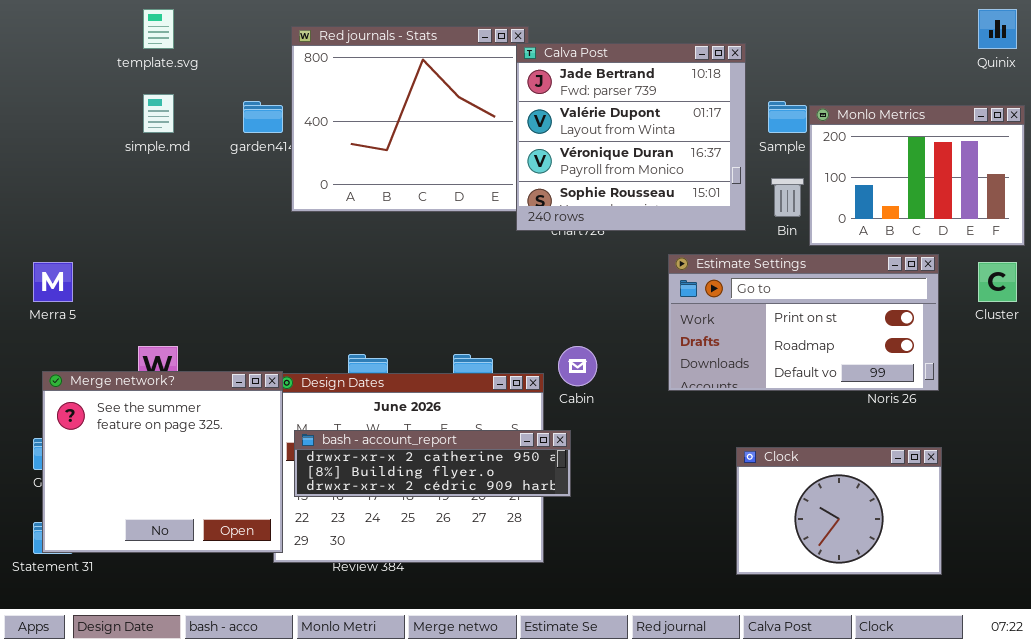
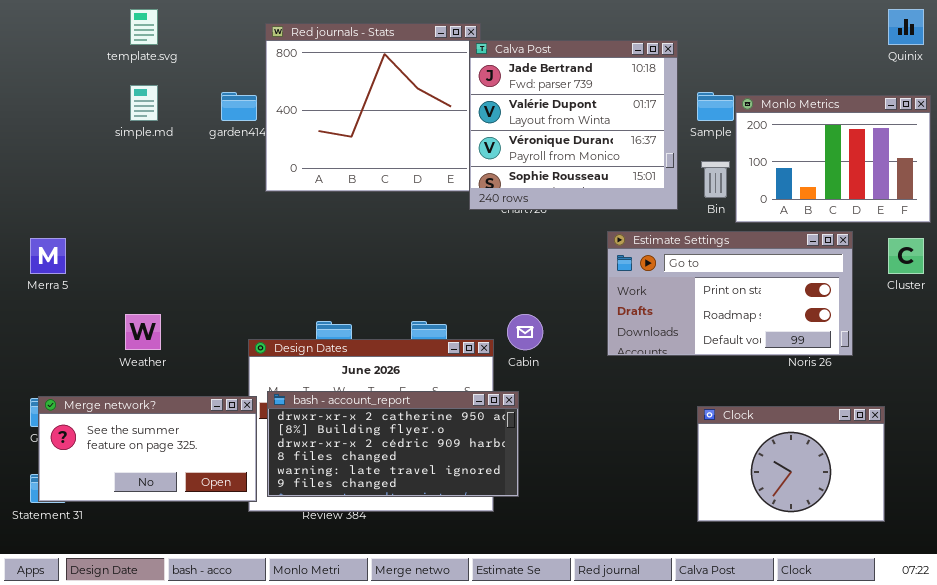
Merge network?: [42,371,283,553] -> [38,396,257,502], resized
bash - account_report: [294,430,571,497] -> [267,391,519,497], resized
Clock: [736,447,942,575] -> [697,406,885,522], moved

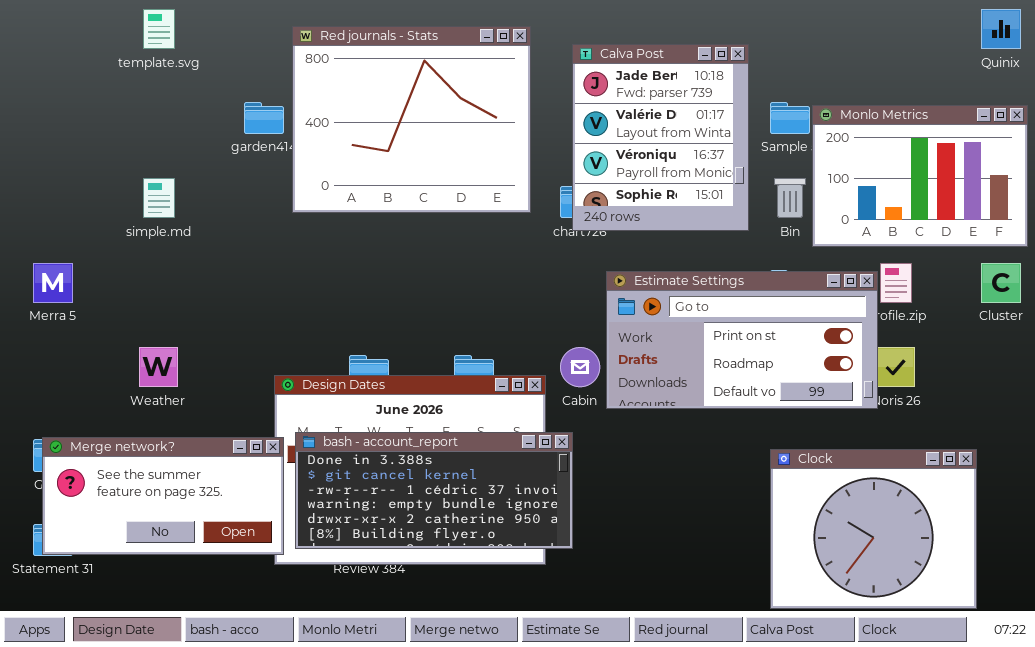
Calva Post: [469,40,678,210] -> [572,44,749,231], resized
simple.md: [130,85,158,121] -> [143,178,175,218], moved
Estimate Settings: [607,231,853,356] -> [606,271,878,409], moved
bash - account_report: [267,391,519,497] -> [295,432,573,549], scrolled up 4 rows
Clock: [697,406,885,522] -> [770,449,977,609], resized

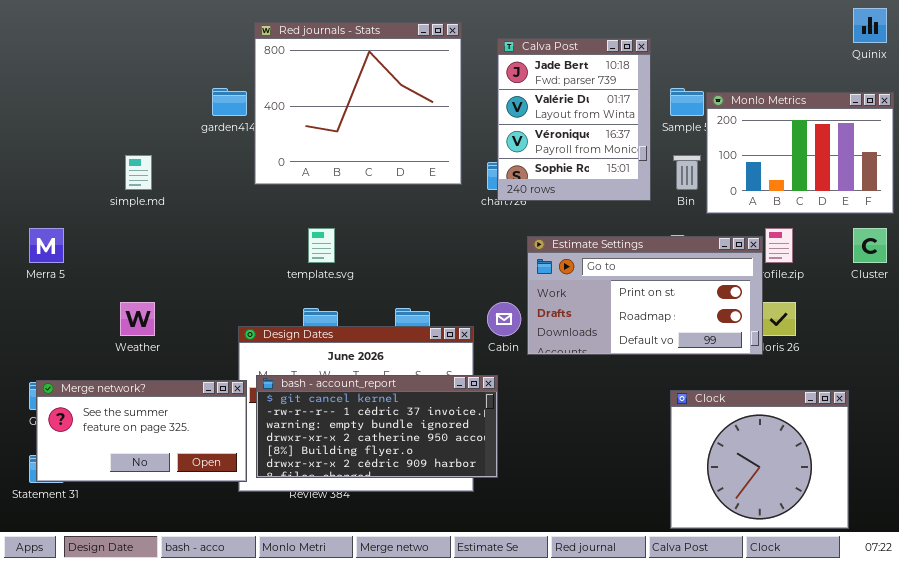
template.svg: [143,9,175,49] -> [308,228,335,263], moved
bash - account_report: [295,432,573,549] -> [256,375,498,478], scrolled down 1 row

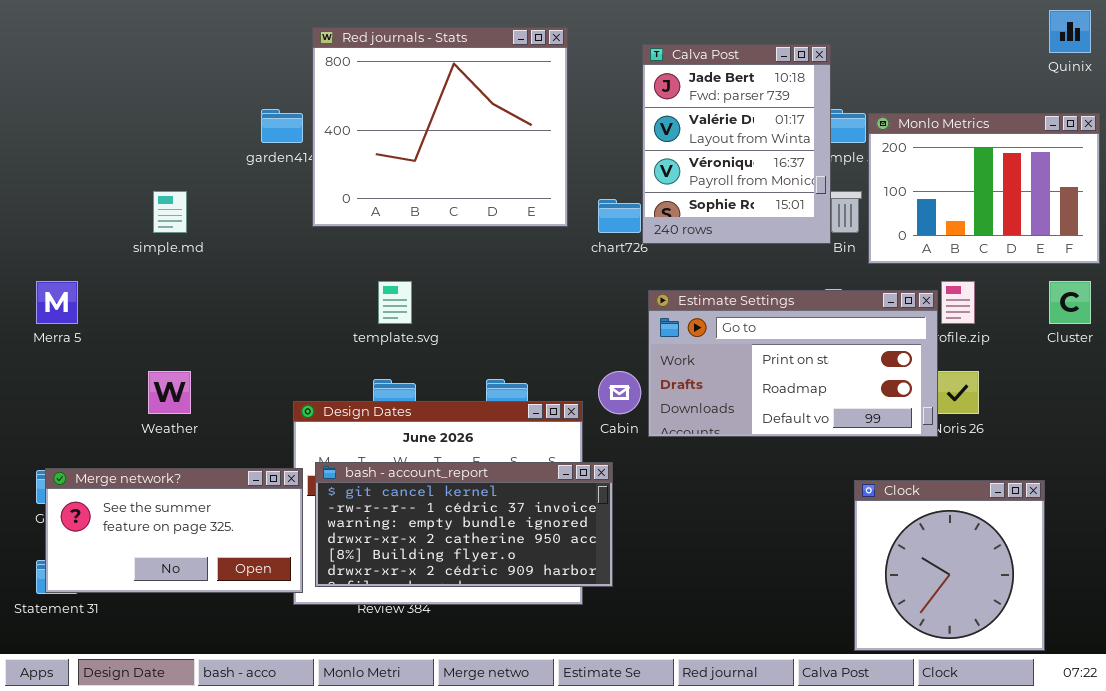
Calva Post: [497,38,651,201] -> [642,44,831,244], moved
Clock: [670,390,849,529] -> [854,480,1045,651], resized

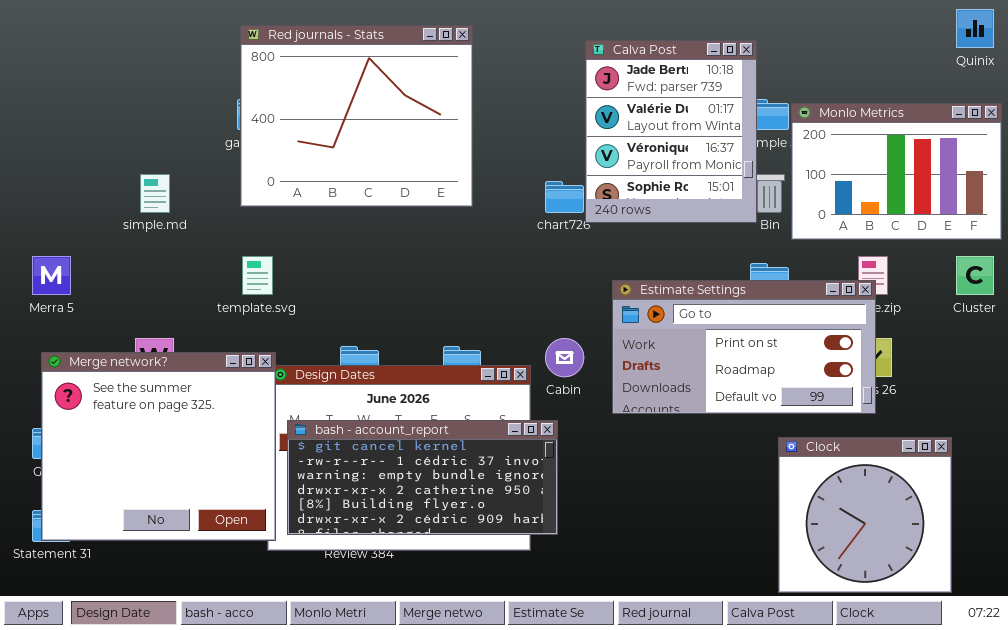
Red journals - Stats: [312,27,568,227] -> [240,25,473,207], moved
template.svg: [378,281,412,324] -> [242,256,273,295], moved
Estimate Settings: [648,290,938,437] -> [612,280,876,414], moved
Merge network?: [45,468,303,593] -> [41,352,276,541], resized

